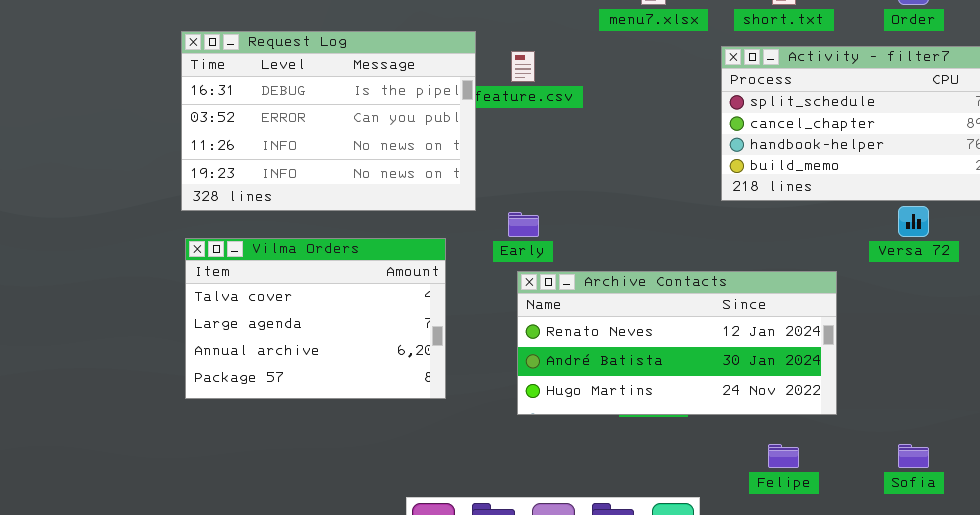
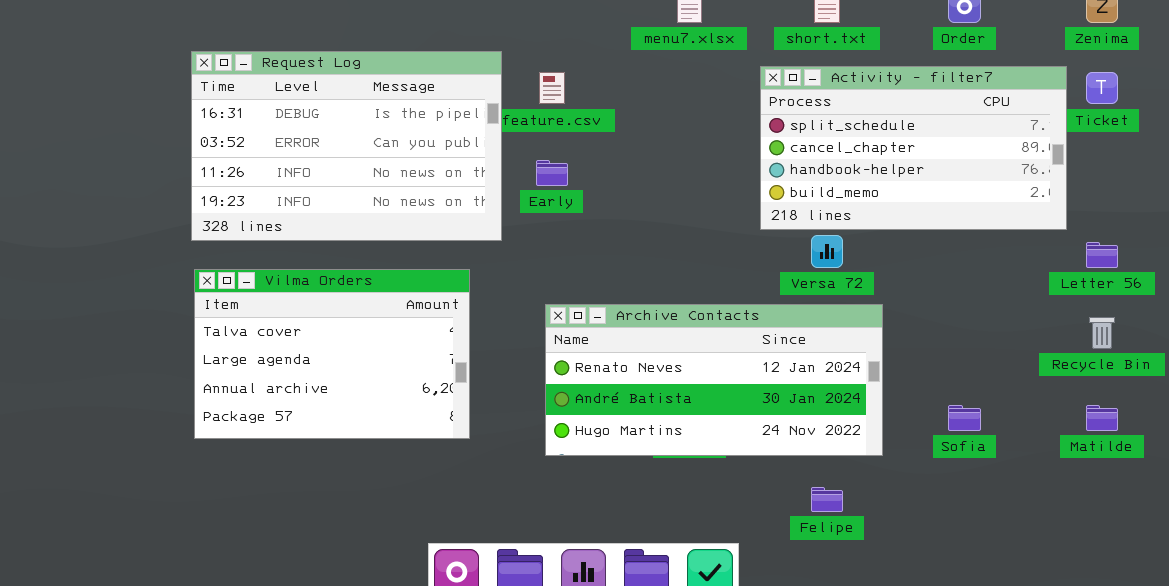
Versa 72: [898,206,929,237] -> [811,235,843,268], moved
Early: [508,212,539,237] -> [536,160,568,186], moved
Sofia: [898,444,929,468] -> [948,405,981,431], moved

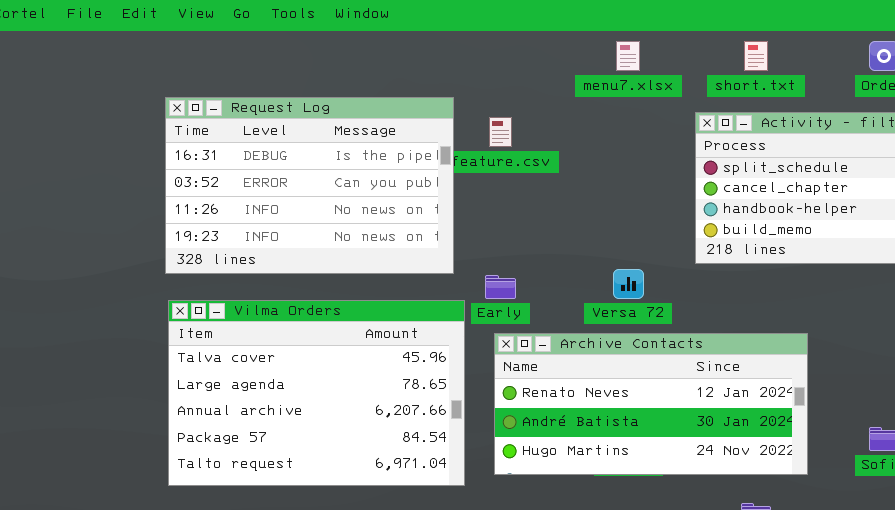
Early: [536,160,568,186] -> [485,275,516,299], moved
Versa 72: [811,235,843,268] -> [613,269,644,299], moved
Vilma Orders: [194,269,470,439] -> [168,300,465,486], resized

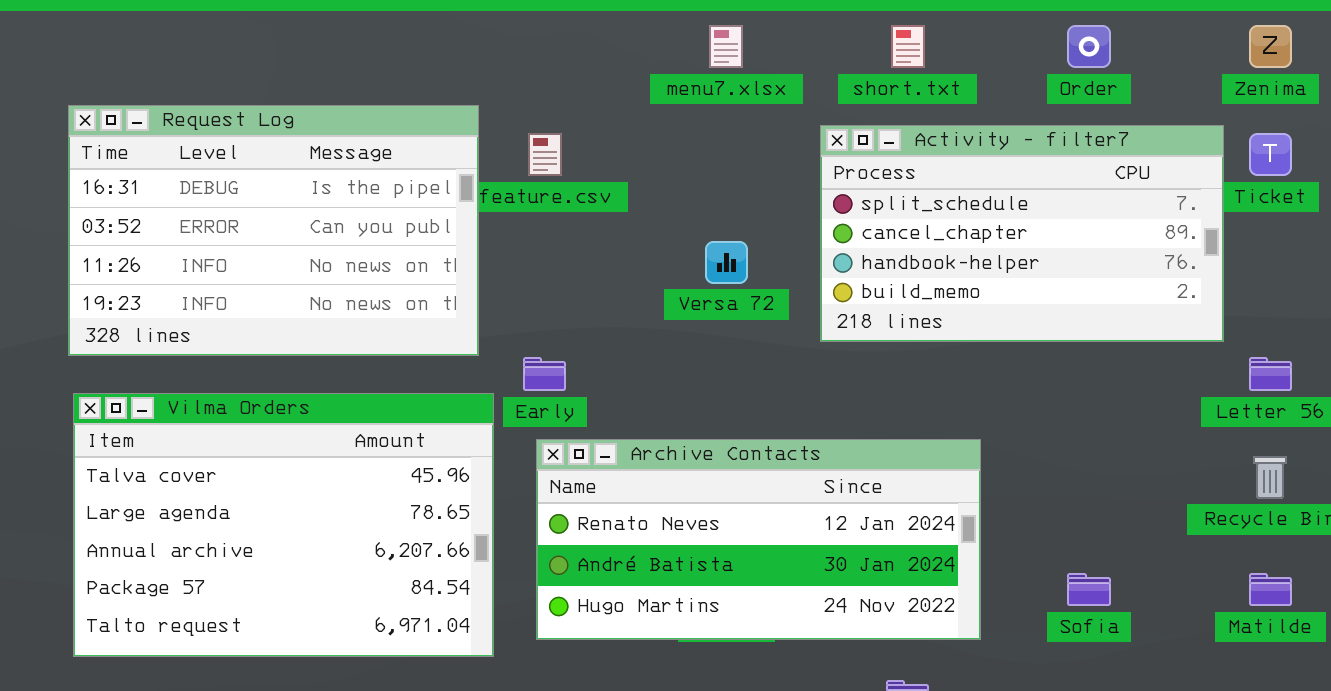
Versa 72: [613,269,644,299] -> [705,241,748,284], moved

